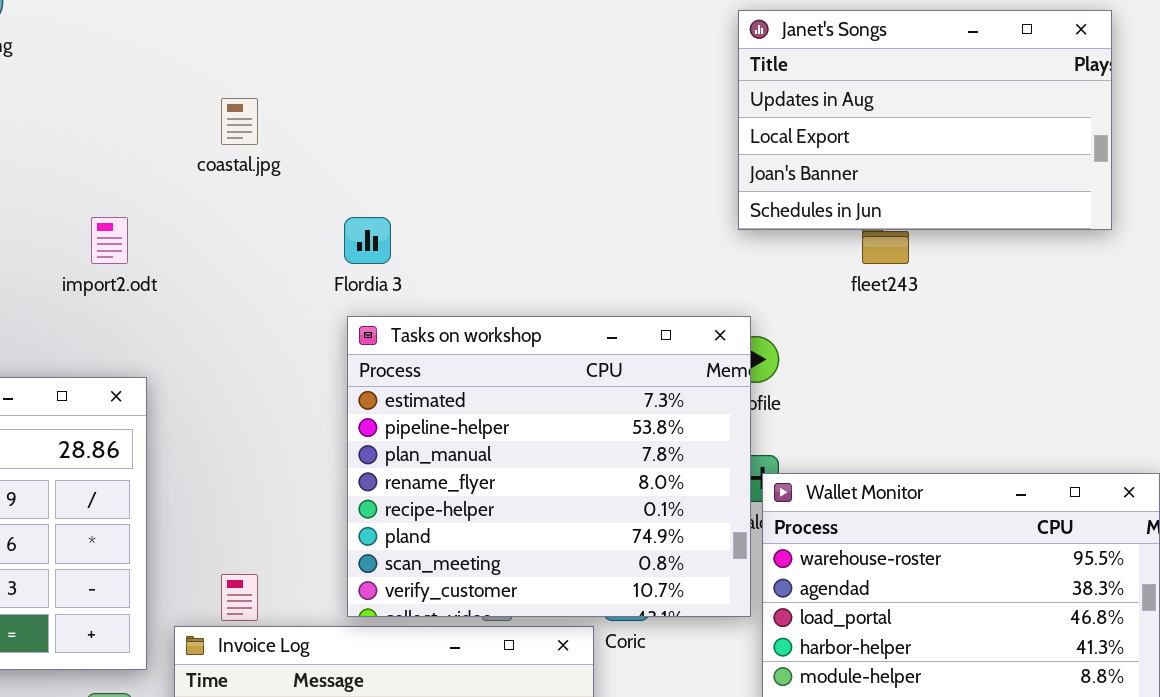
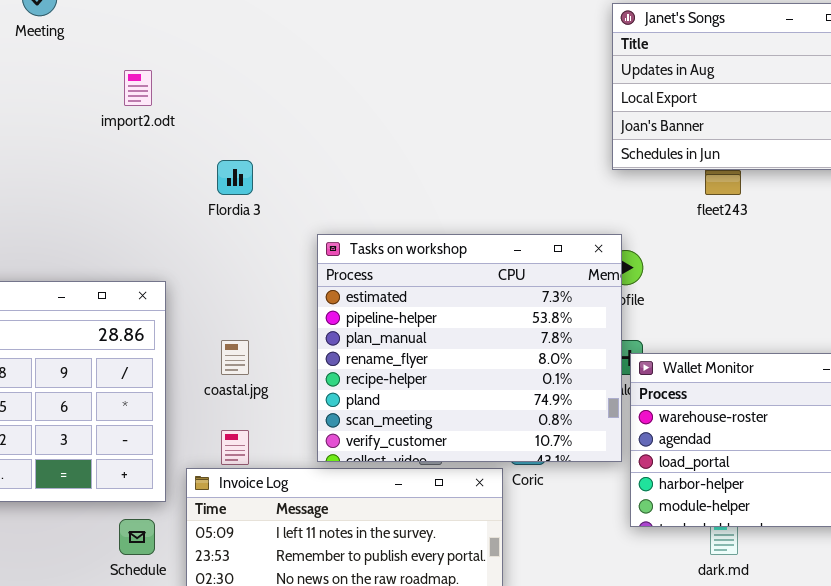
coastal.jpg: [221,98,258,145] -> [221,340,249,375], moved
import2.odt: [91,217,128,264] -> [124,70,152,106], moved
Flordia 3: [344,217,391,264] -> [217,160,253,195], moved

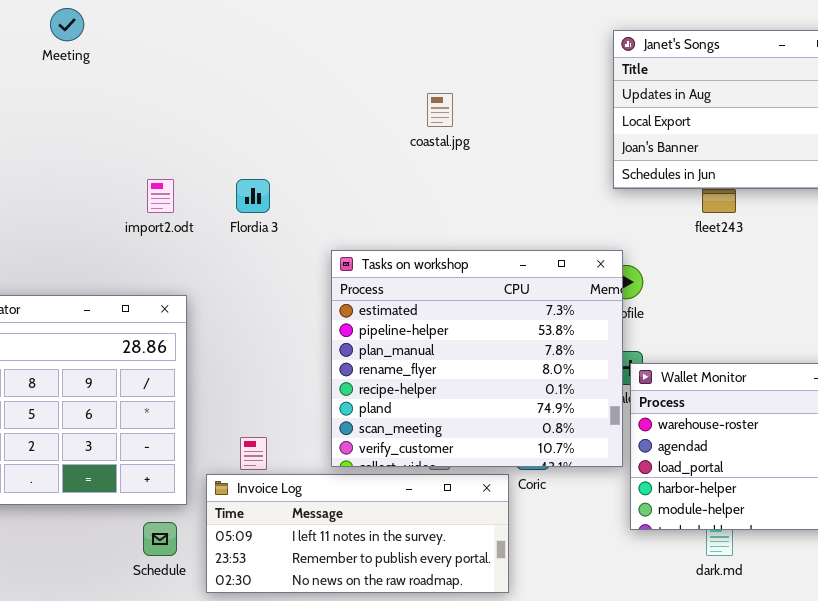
import2.odt: [124,70,152,106] -> [147,179,174,213], moved
coastal.jpg: [221,340,249,375] -> [427,93,453,127], moved

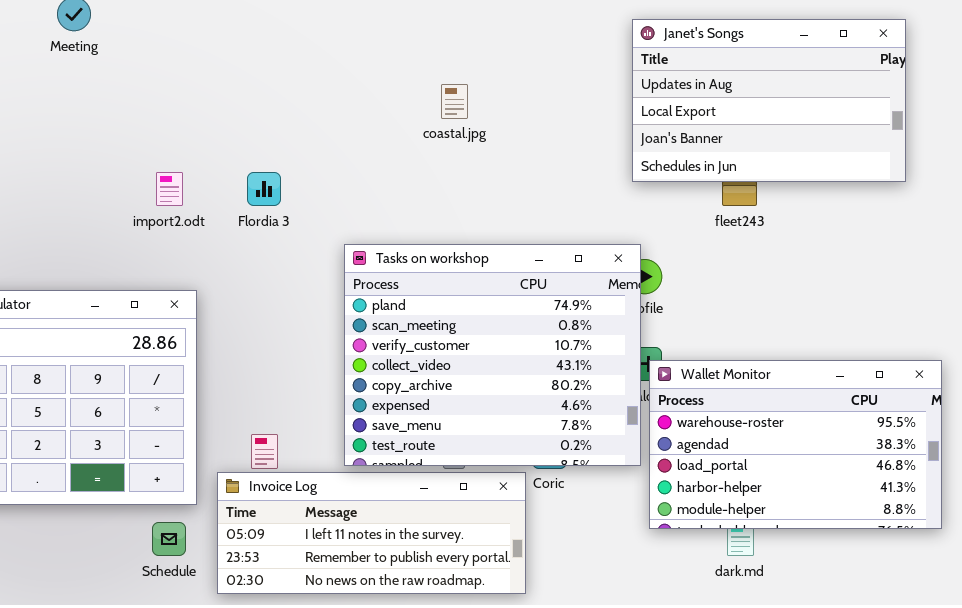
Tasks on workshop: [331,250,623,467] -> [344,244,641,466], scrolled down 5 rows

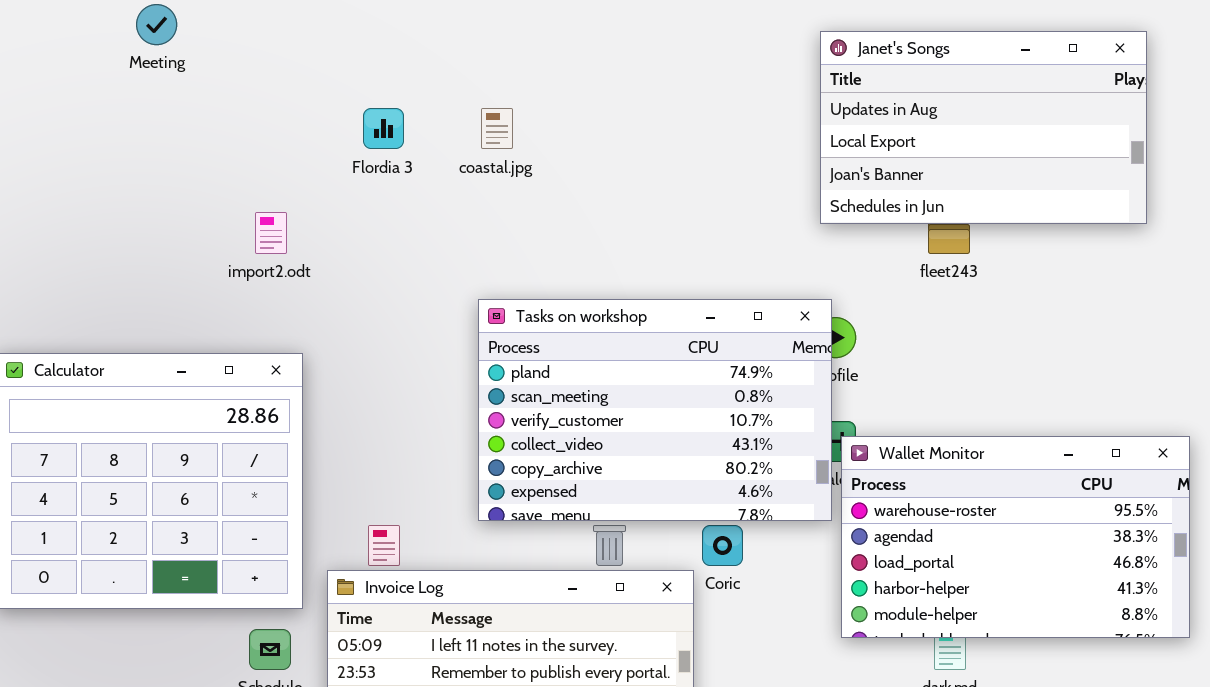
coastal.jpg: [441,84,468,119] -> [481,108,513,149], moved
Flordia 3: [247,172,281,206] -> [363,108,404,149], moved
Tasks on workshop: [344,244,641,466] -> [478,299,832,521], resized

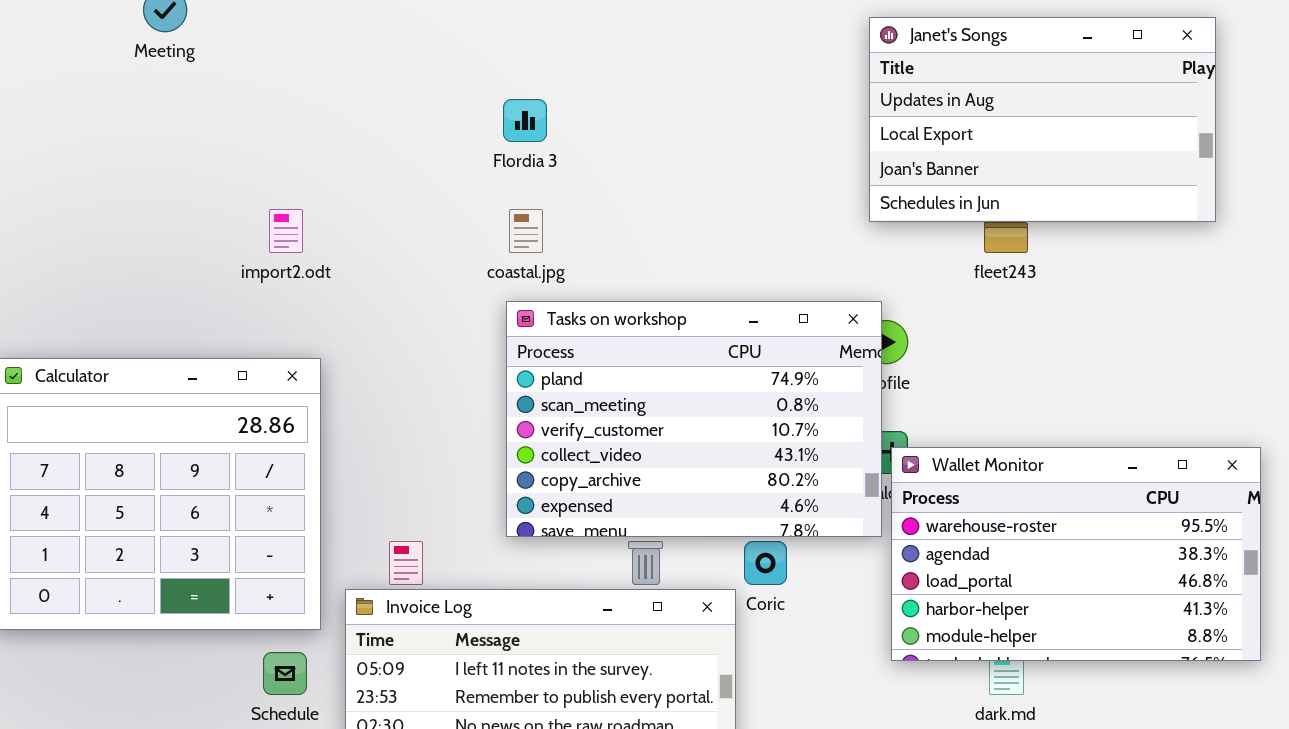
Flordia 3: [363,108,404,149] -> [503,99,547,142], moved
coastal.jpg: [481,108,513,149] -> [509,209,543,253], moved

